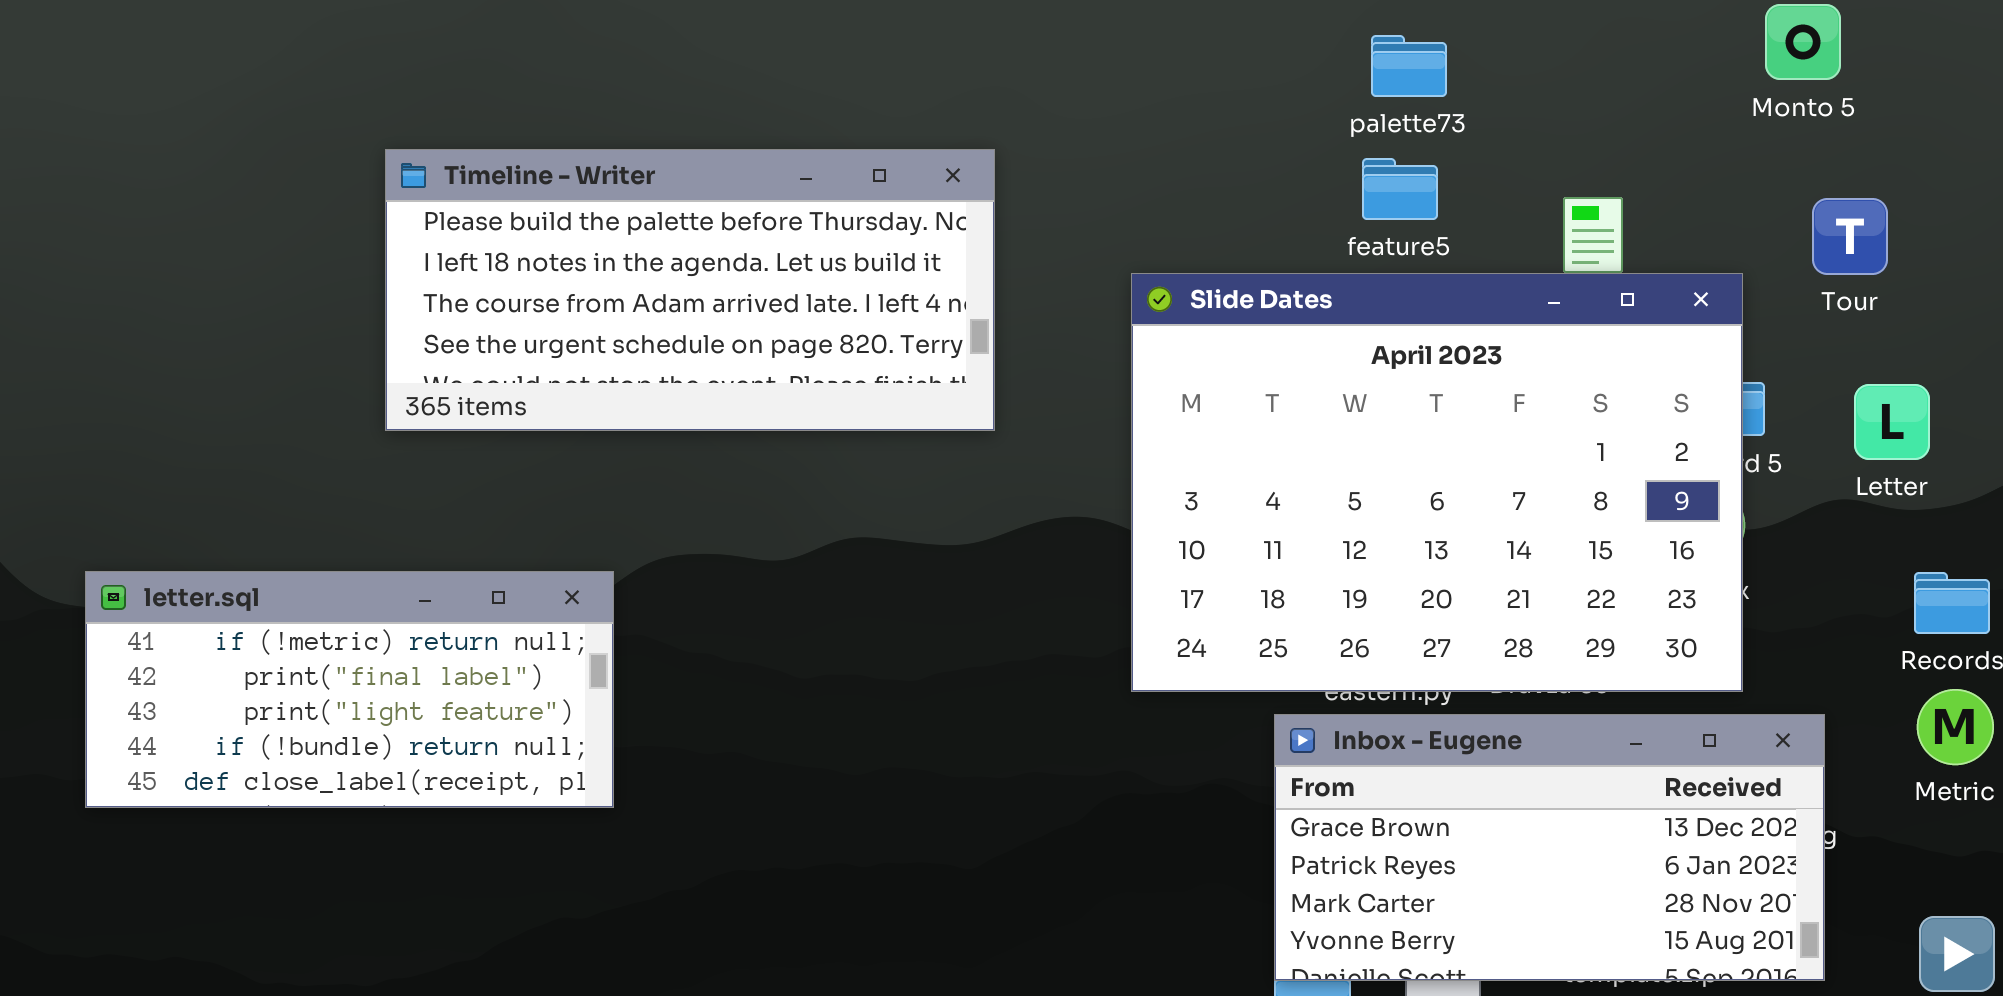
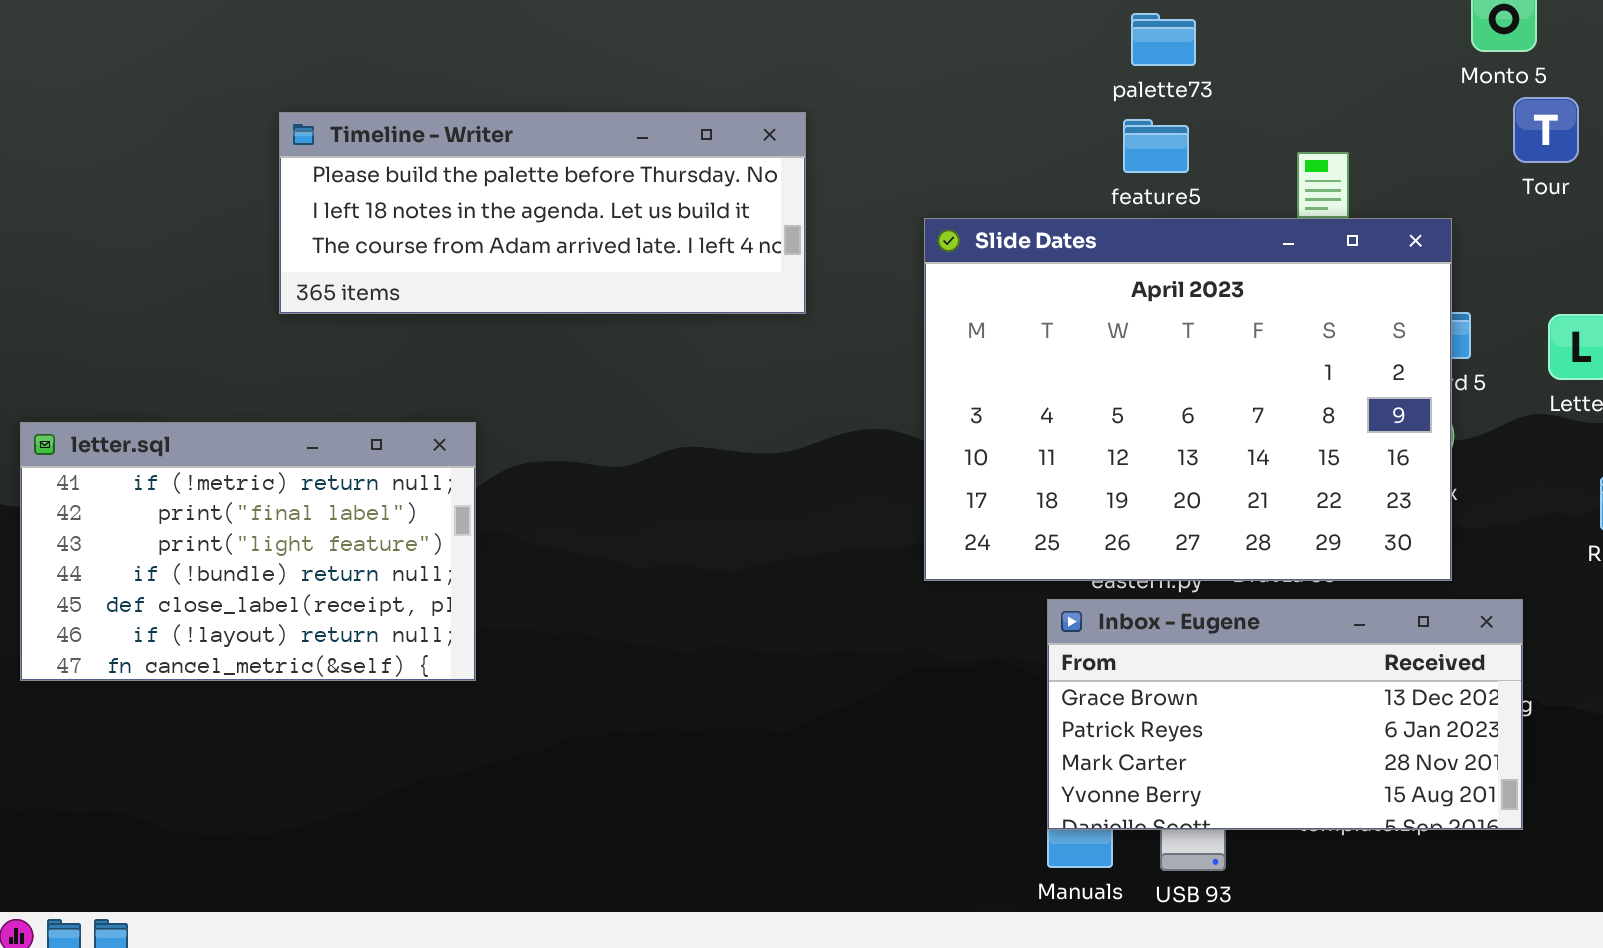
Timeline - Writer: [385,149,995,431] -> [279,112,806,314], resized
Tour: [1812,198,1888,275] -> [1513,97,1579,163], moved
letter.sql: [85,571,614,808] -> [20,422,476,681], resized

